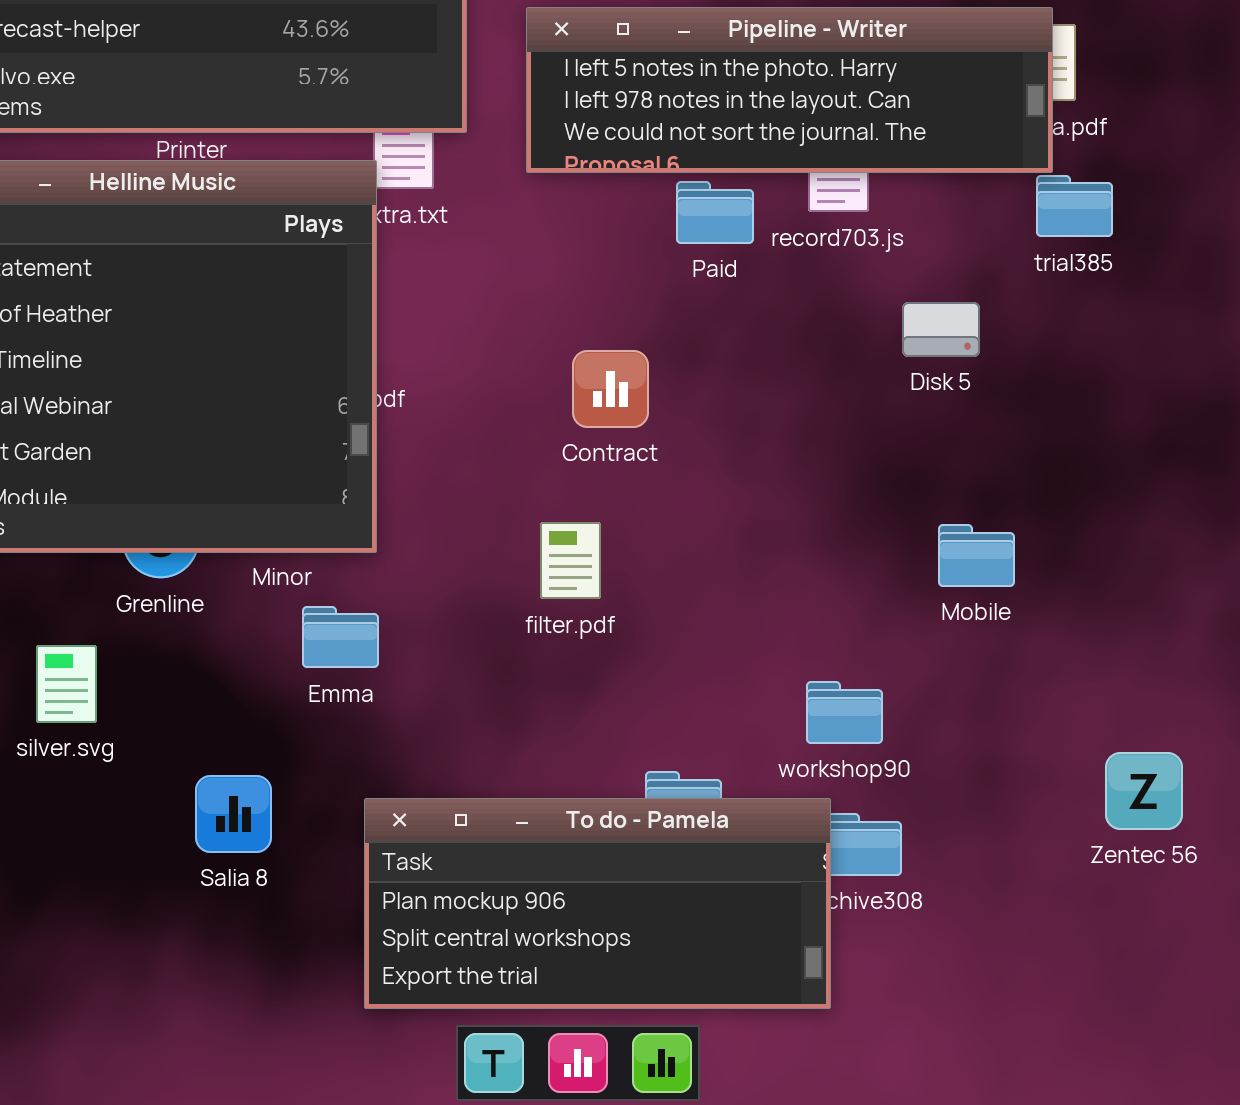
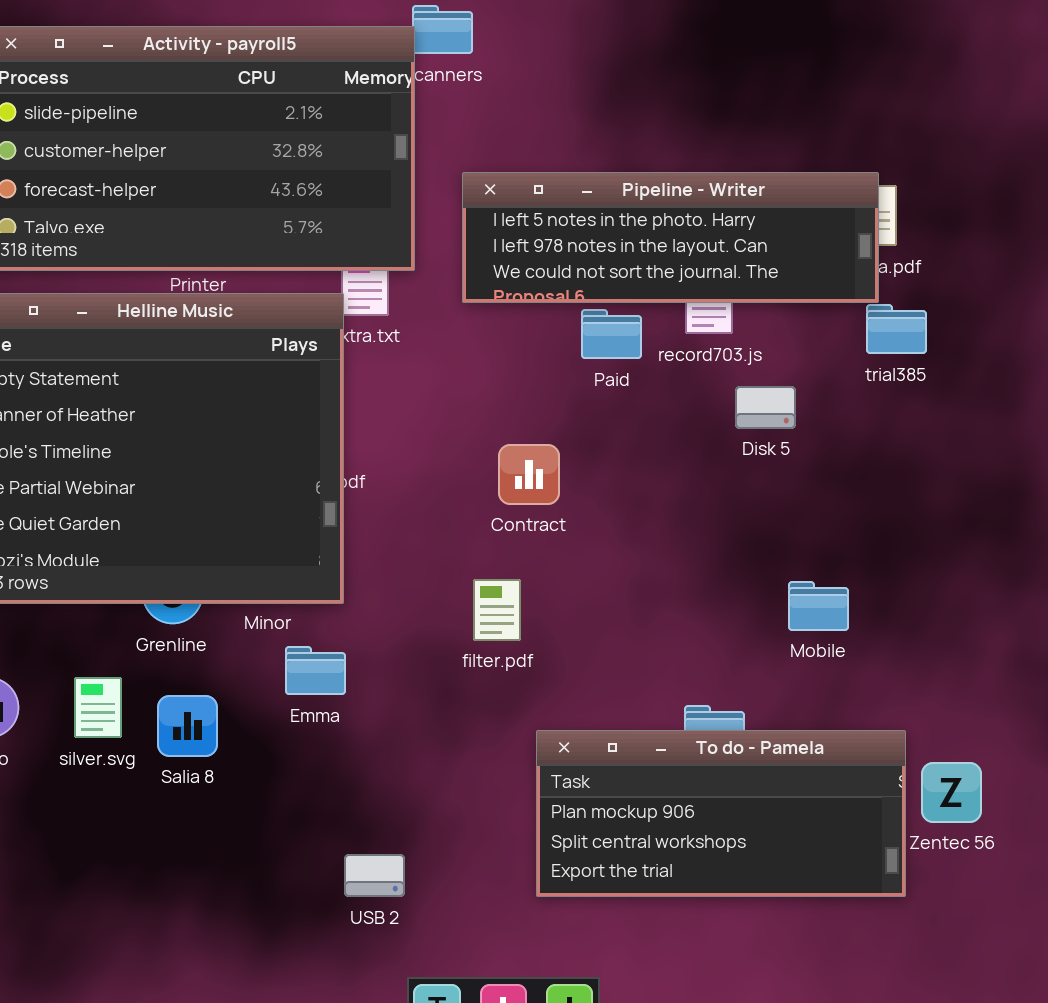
Disk 5: [902,302,980,357] -> [735,386,796,429], moved
Salia 8: [195,775,272,853] -> [157,695,218,757], moved
To do - Pamela: [364,798,831,1009] -> [536,730,906,897], moved

